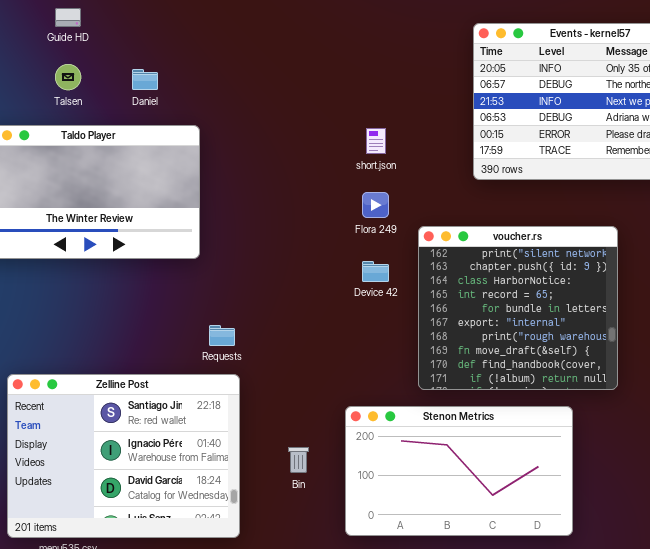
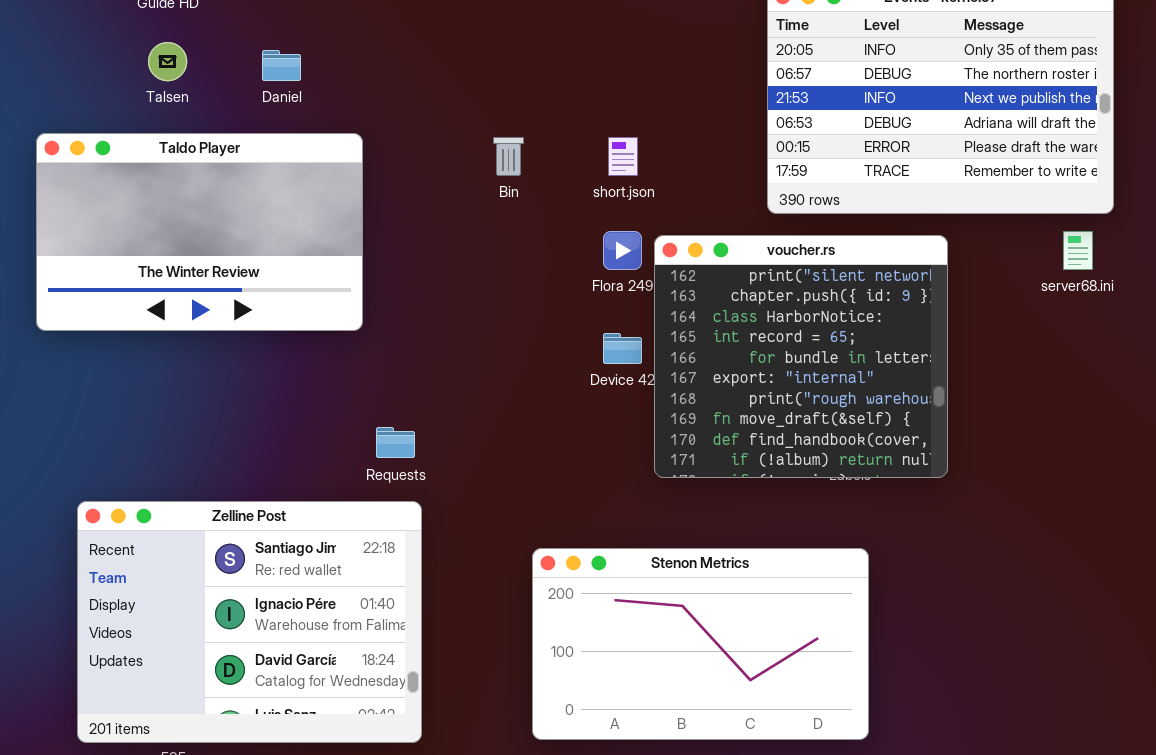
voucher.rs: [418,226,618,390] -> [654,235,948,478], moved
Stenon Metrics: [345,406,573,536] -> [532,548,869,740], moved
Bin: [288,447,309,473] -> [493,137,524,176], moved

